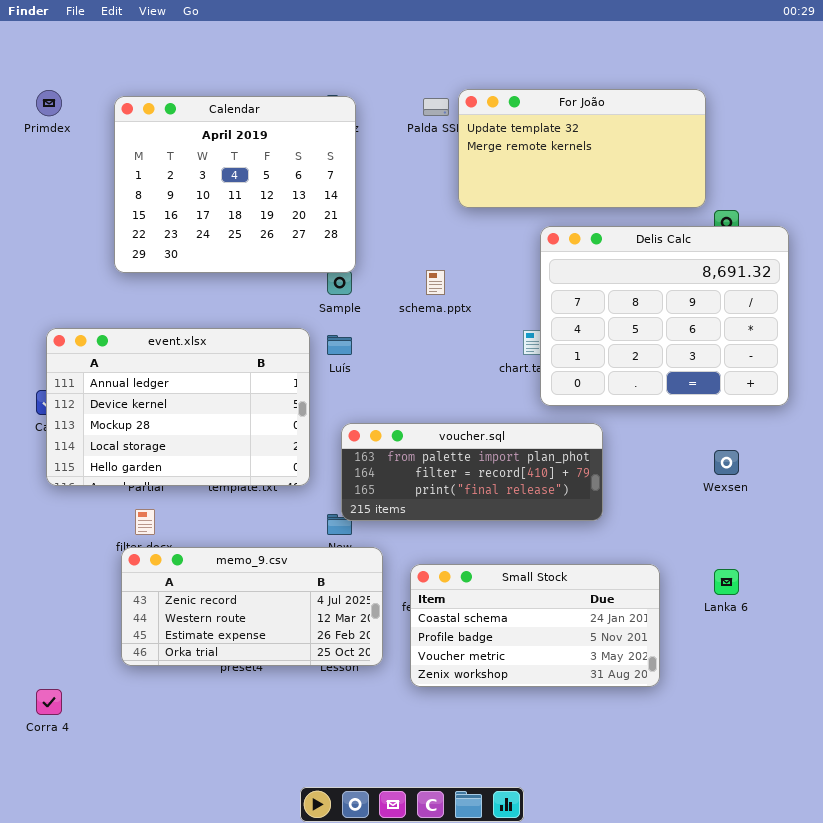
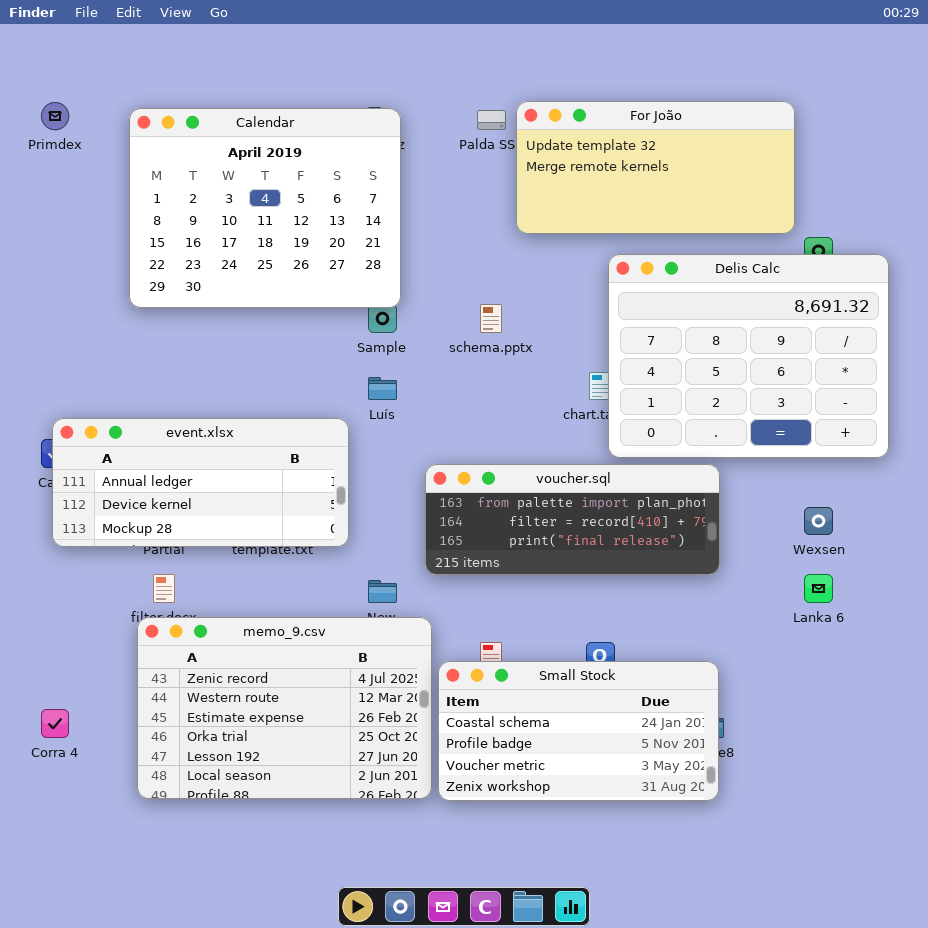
event.xlsx: [46,328,310,486] -> [52,418,349,547], resized
voucher.sql: [341,423,603,521] -> [425,464,720,575], moved
memo_9.csv: [121,547,383,666] -> [137,617,432,799], resized
Small Stock: [410,564,660,687] -> [438,661,719,801], moved
Lanka 6: [714,569,739,595] -> [804,574,833,603], moved
Corra 4: [36,689,62,715] -> [41,709,69,738], moved

